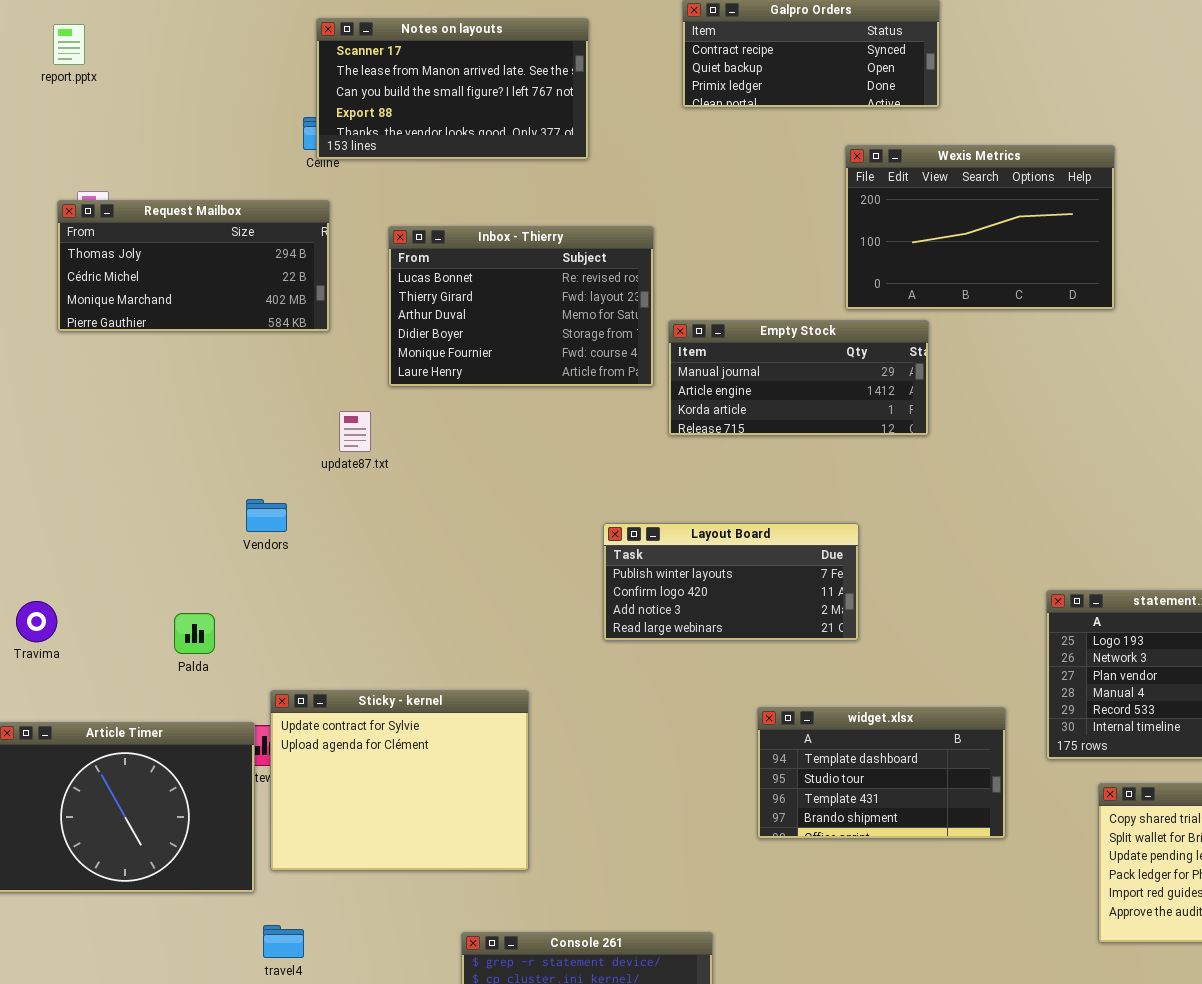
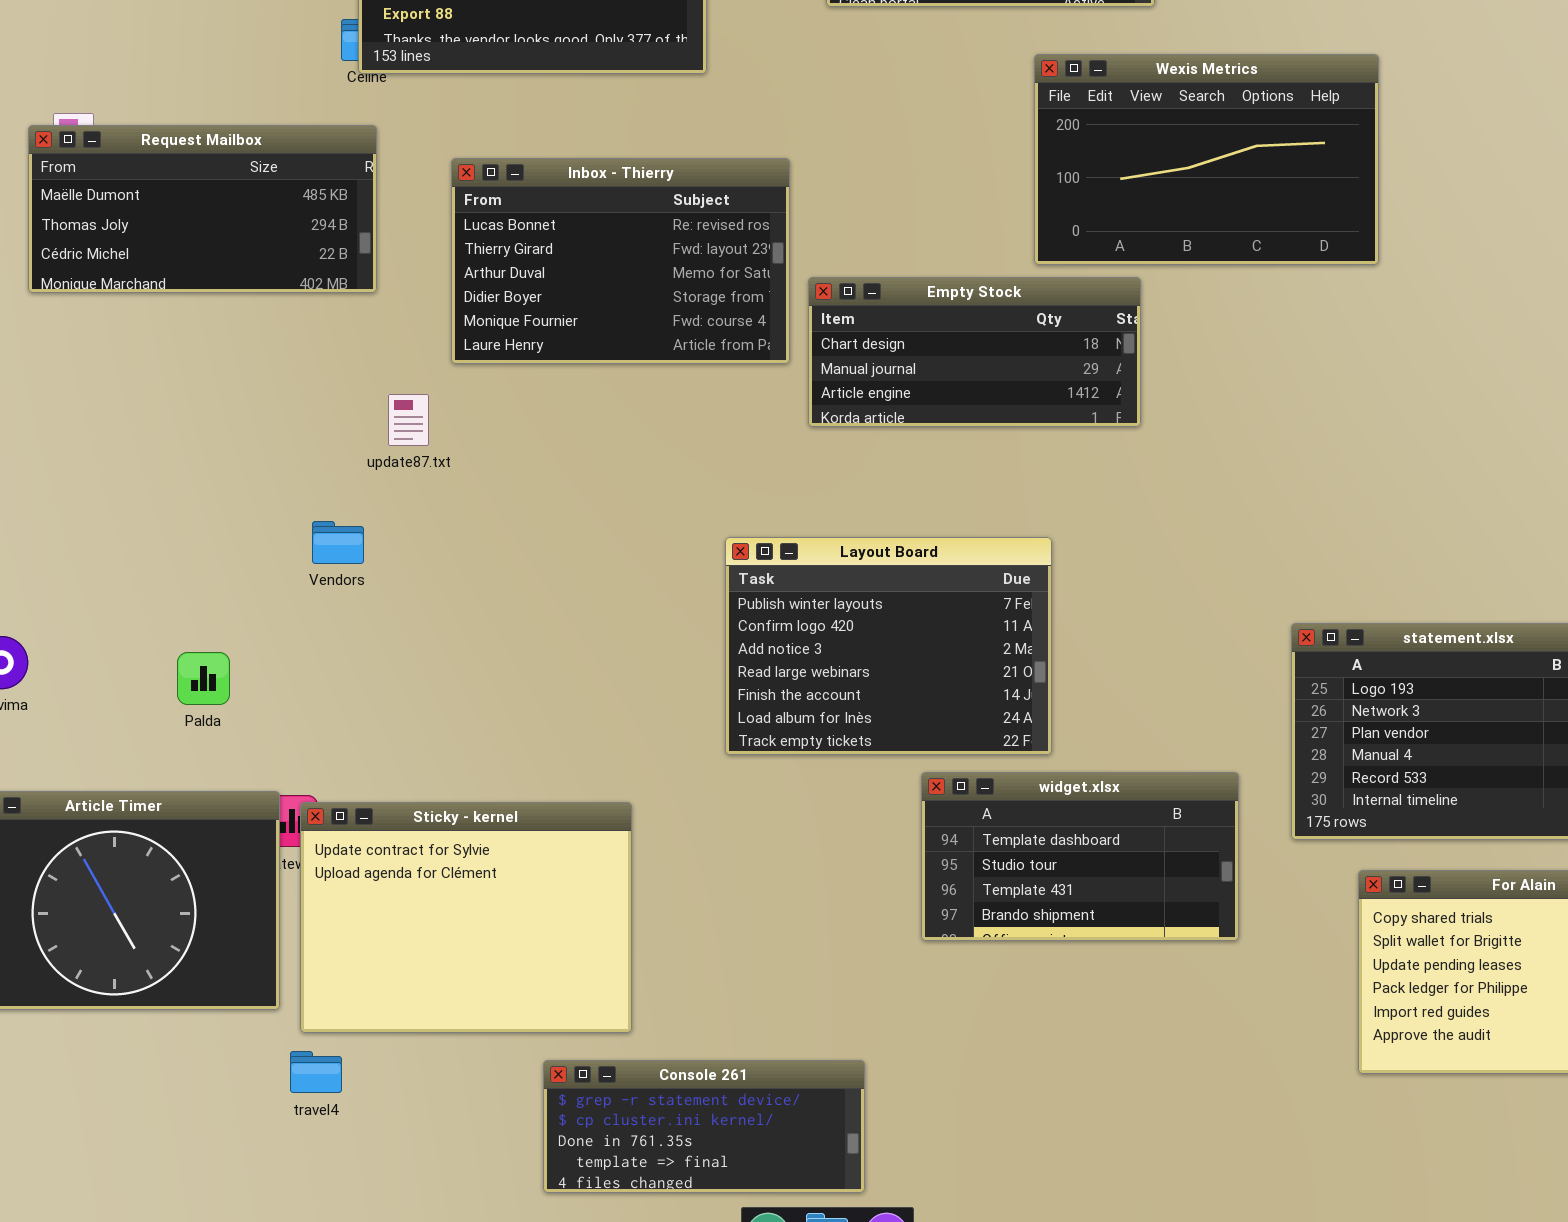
Request Mailbox: [57,200,330,332] -> [28,125,377,293], scrolled up 1 row
Empty Stock: [668,320,929,436] -> [808,277,1141,427], scrolled up 1 row
Vendors: [246,499,287,532] -> [312,521,364,564], moved
Layout Board: [603,523,859,641] -> [725,537,1052,755], resized
Sticky - kernel: [270,690,529,871] -> [300,802,632,1033], moved

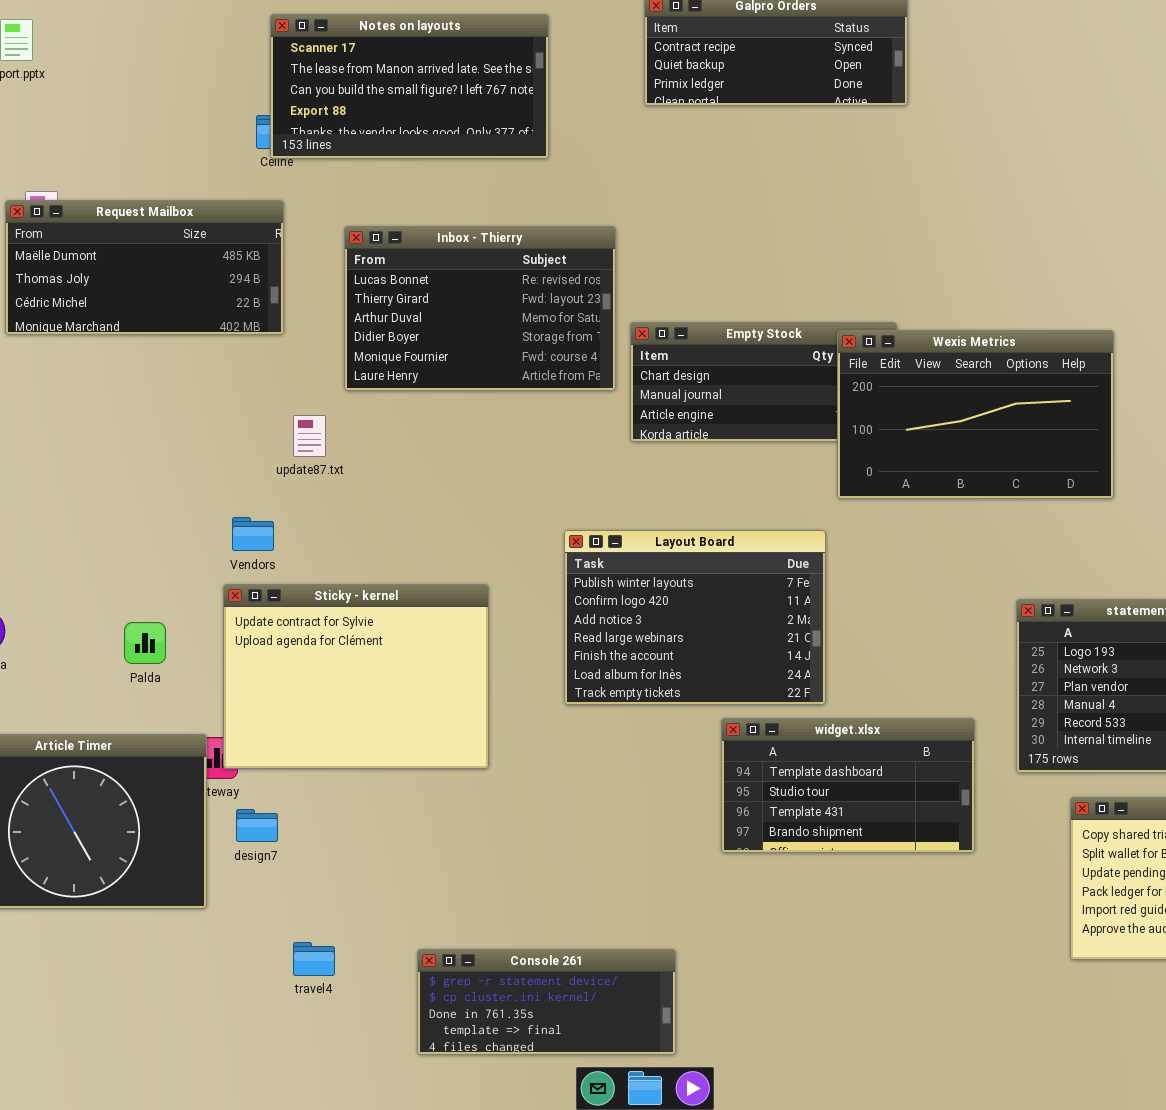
Wexis Metrics: [1034,54,1379,265] -> [837,330,1114,499], moved
Sticky - kernel: [300,802,632,1033] -> [223,584,489,769], moved
travel4: [290,1051,342,1093] -> [293,942,335,976], moved

